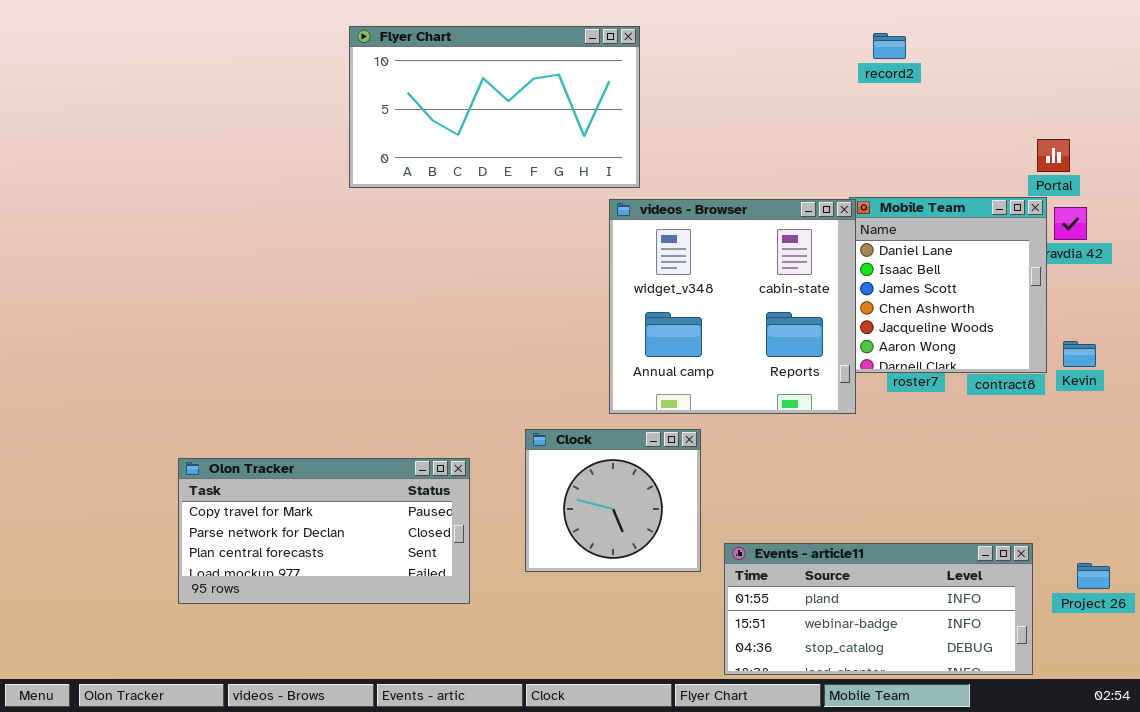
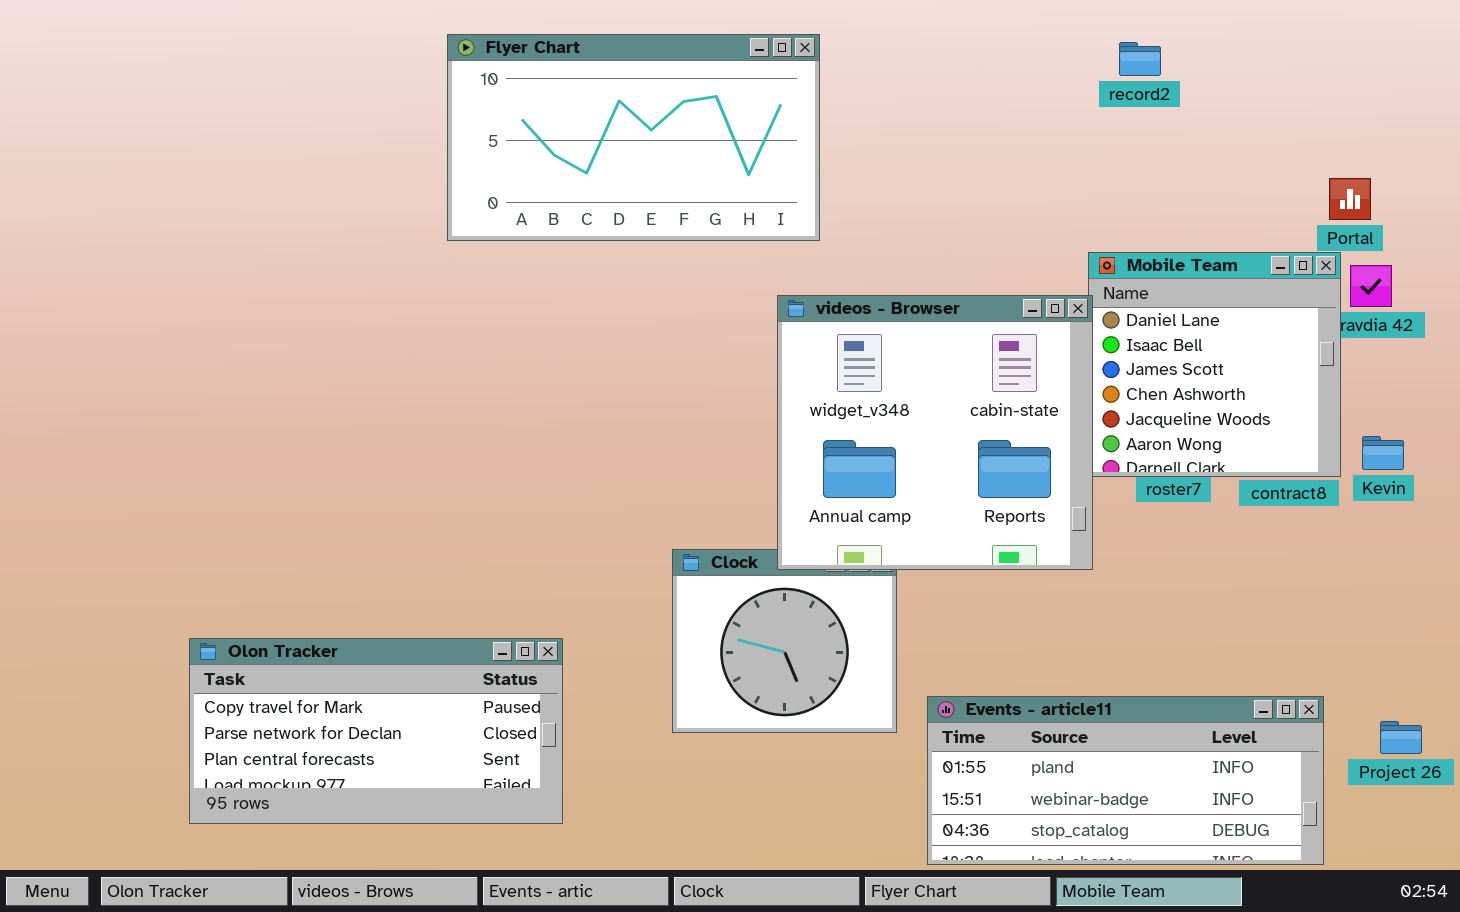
videos - Browser: [609,199,856,414] -> [777,295,1093,570], moved
Olon Tracker: [178,458,470,604] -> [189,638,563,824], moved

